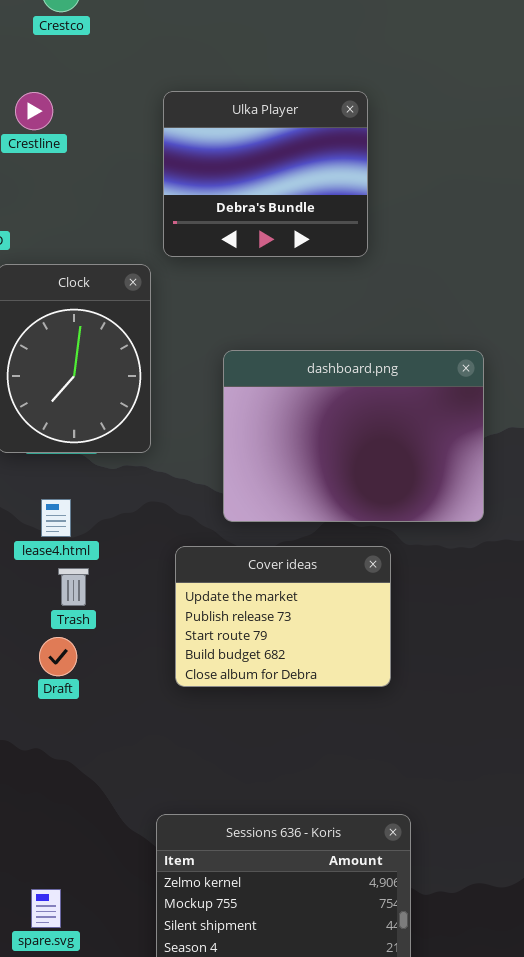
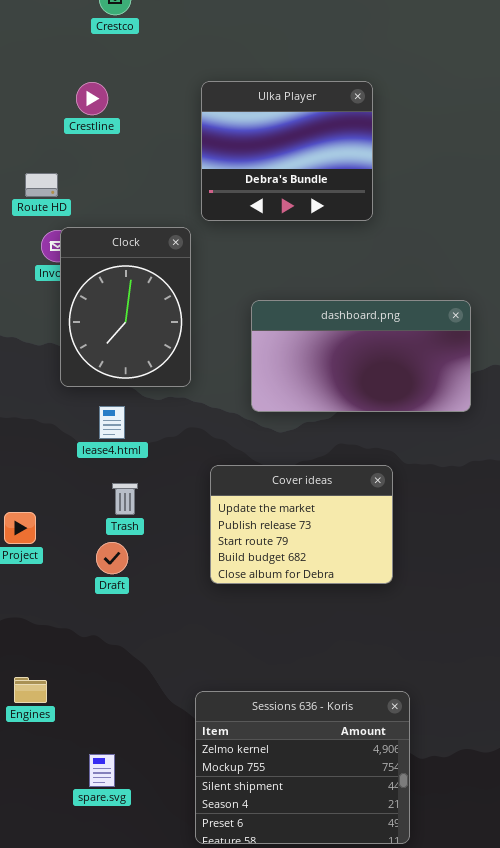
dashboard.png: [223,350,484,522] -> [251,300,471,412], resized
lease4.html: [41,499,71,537] -> [99,406,125,439], moved

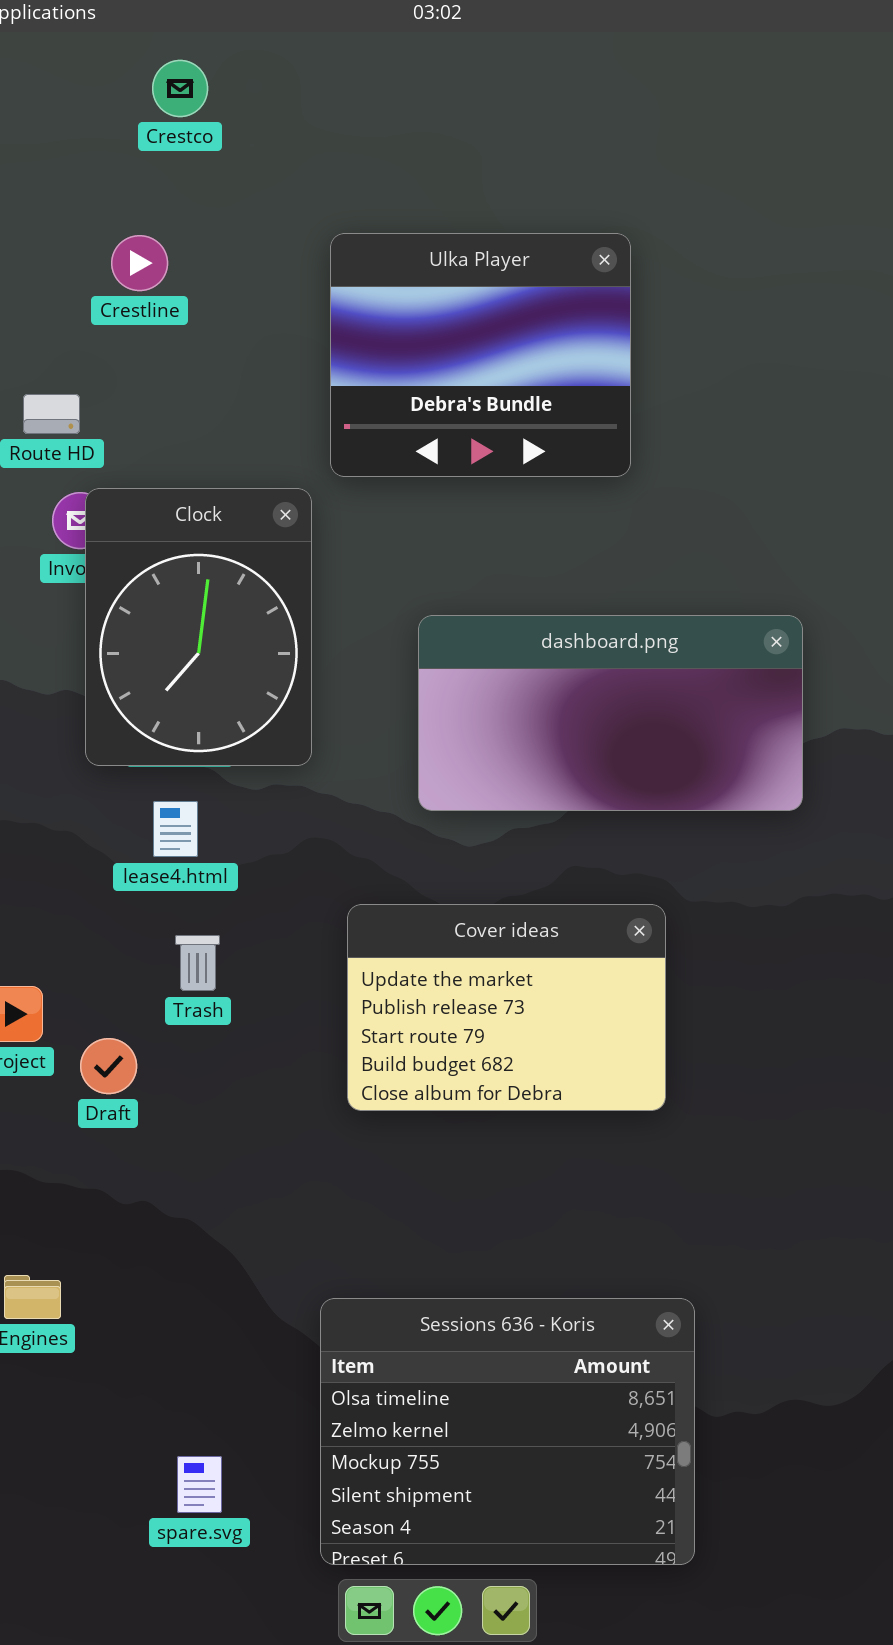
Draft: [96,542,128,574] -> [80,1038,137,1094], moved
Sessions 636 - Koris: [195,691,410,844] -> [320,1298,695,1565], scrolled up 1 row
spare.svg: [89,754,115,787] -> [177,1456,222,1513], moved

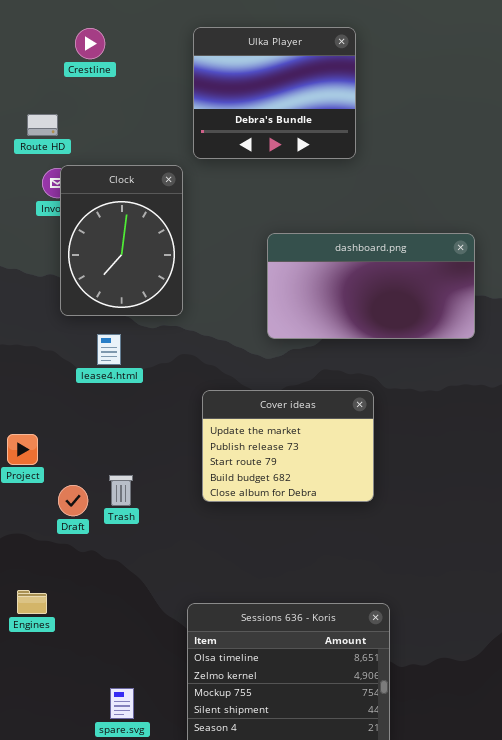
dashboard.png: [418,615,803,811] -> [267,233,475,339], moved
Trash: [175,935,220,991] -> [109,475,133,506], moved
Draft: [80,1038,137,1094] -> [58,485,88,516], moved

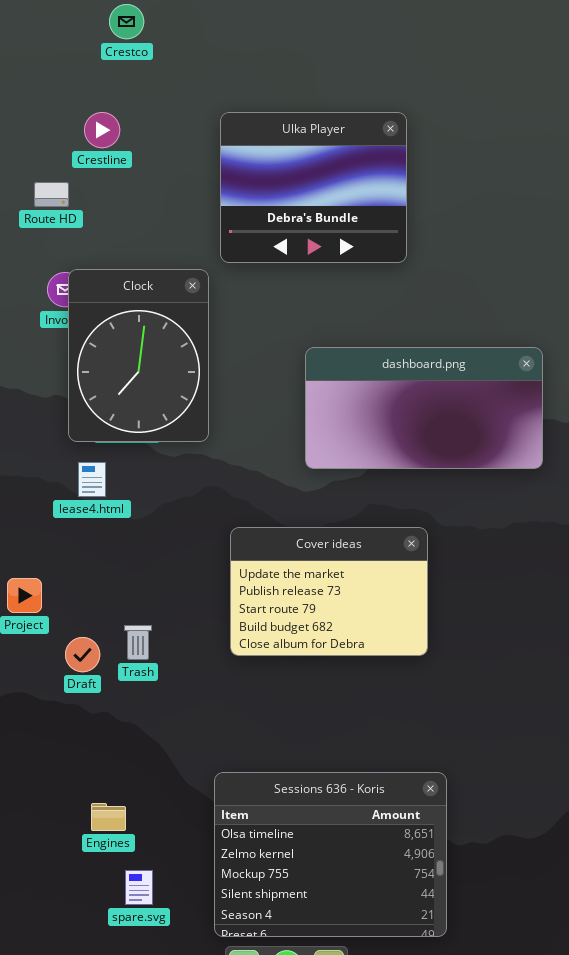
Route HD: [27,114,58,136] -> [34,182,69,207], moved
lease4.html: [97,334,121,365] -> [78,462,106,497], moved
Engines: [17,590,47,614] -> [91,803,126,831], moved

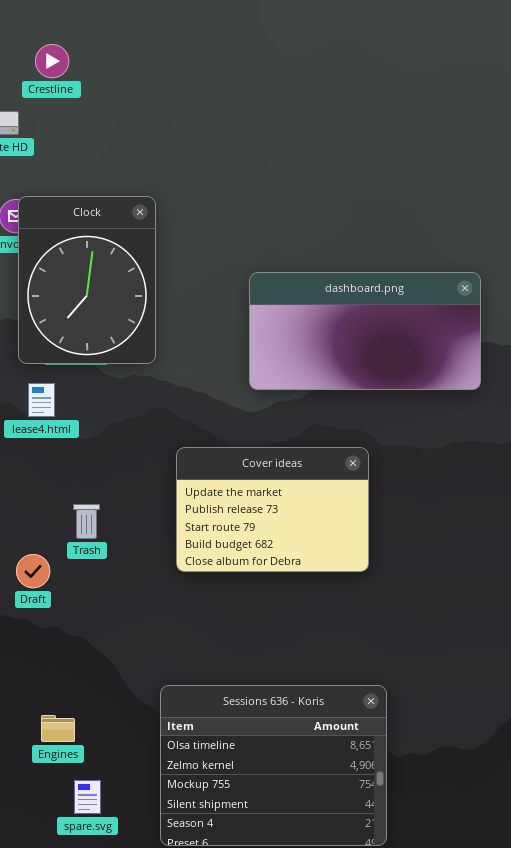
Ulka Player: [220,112,407,263] -> none, closed
Trash: [124,625,152,660] -> [73,504,100,539], moved

